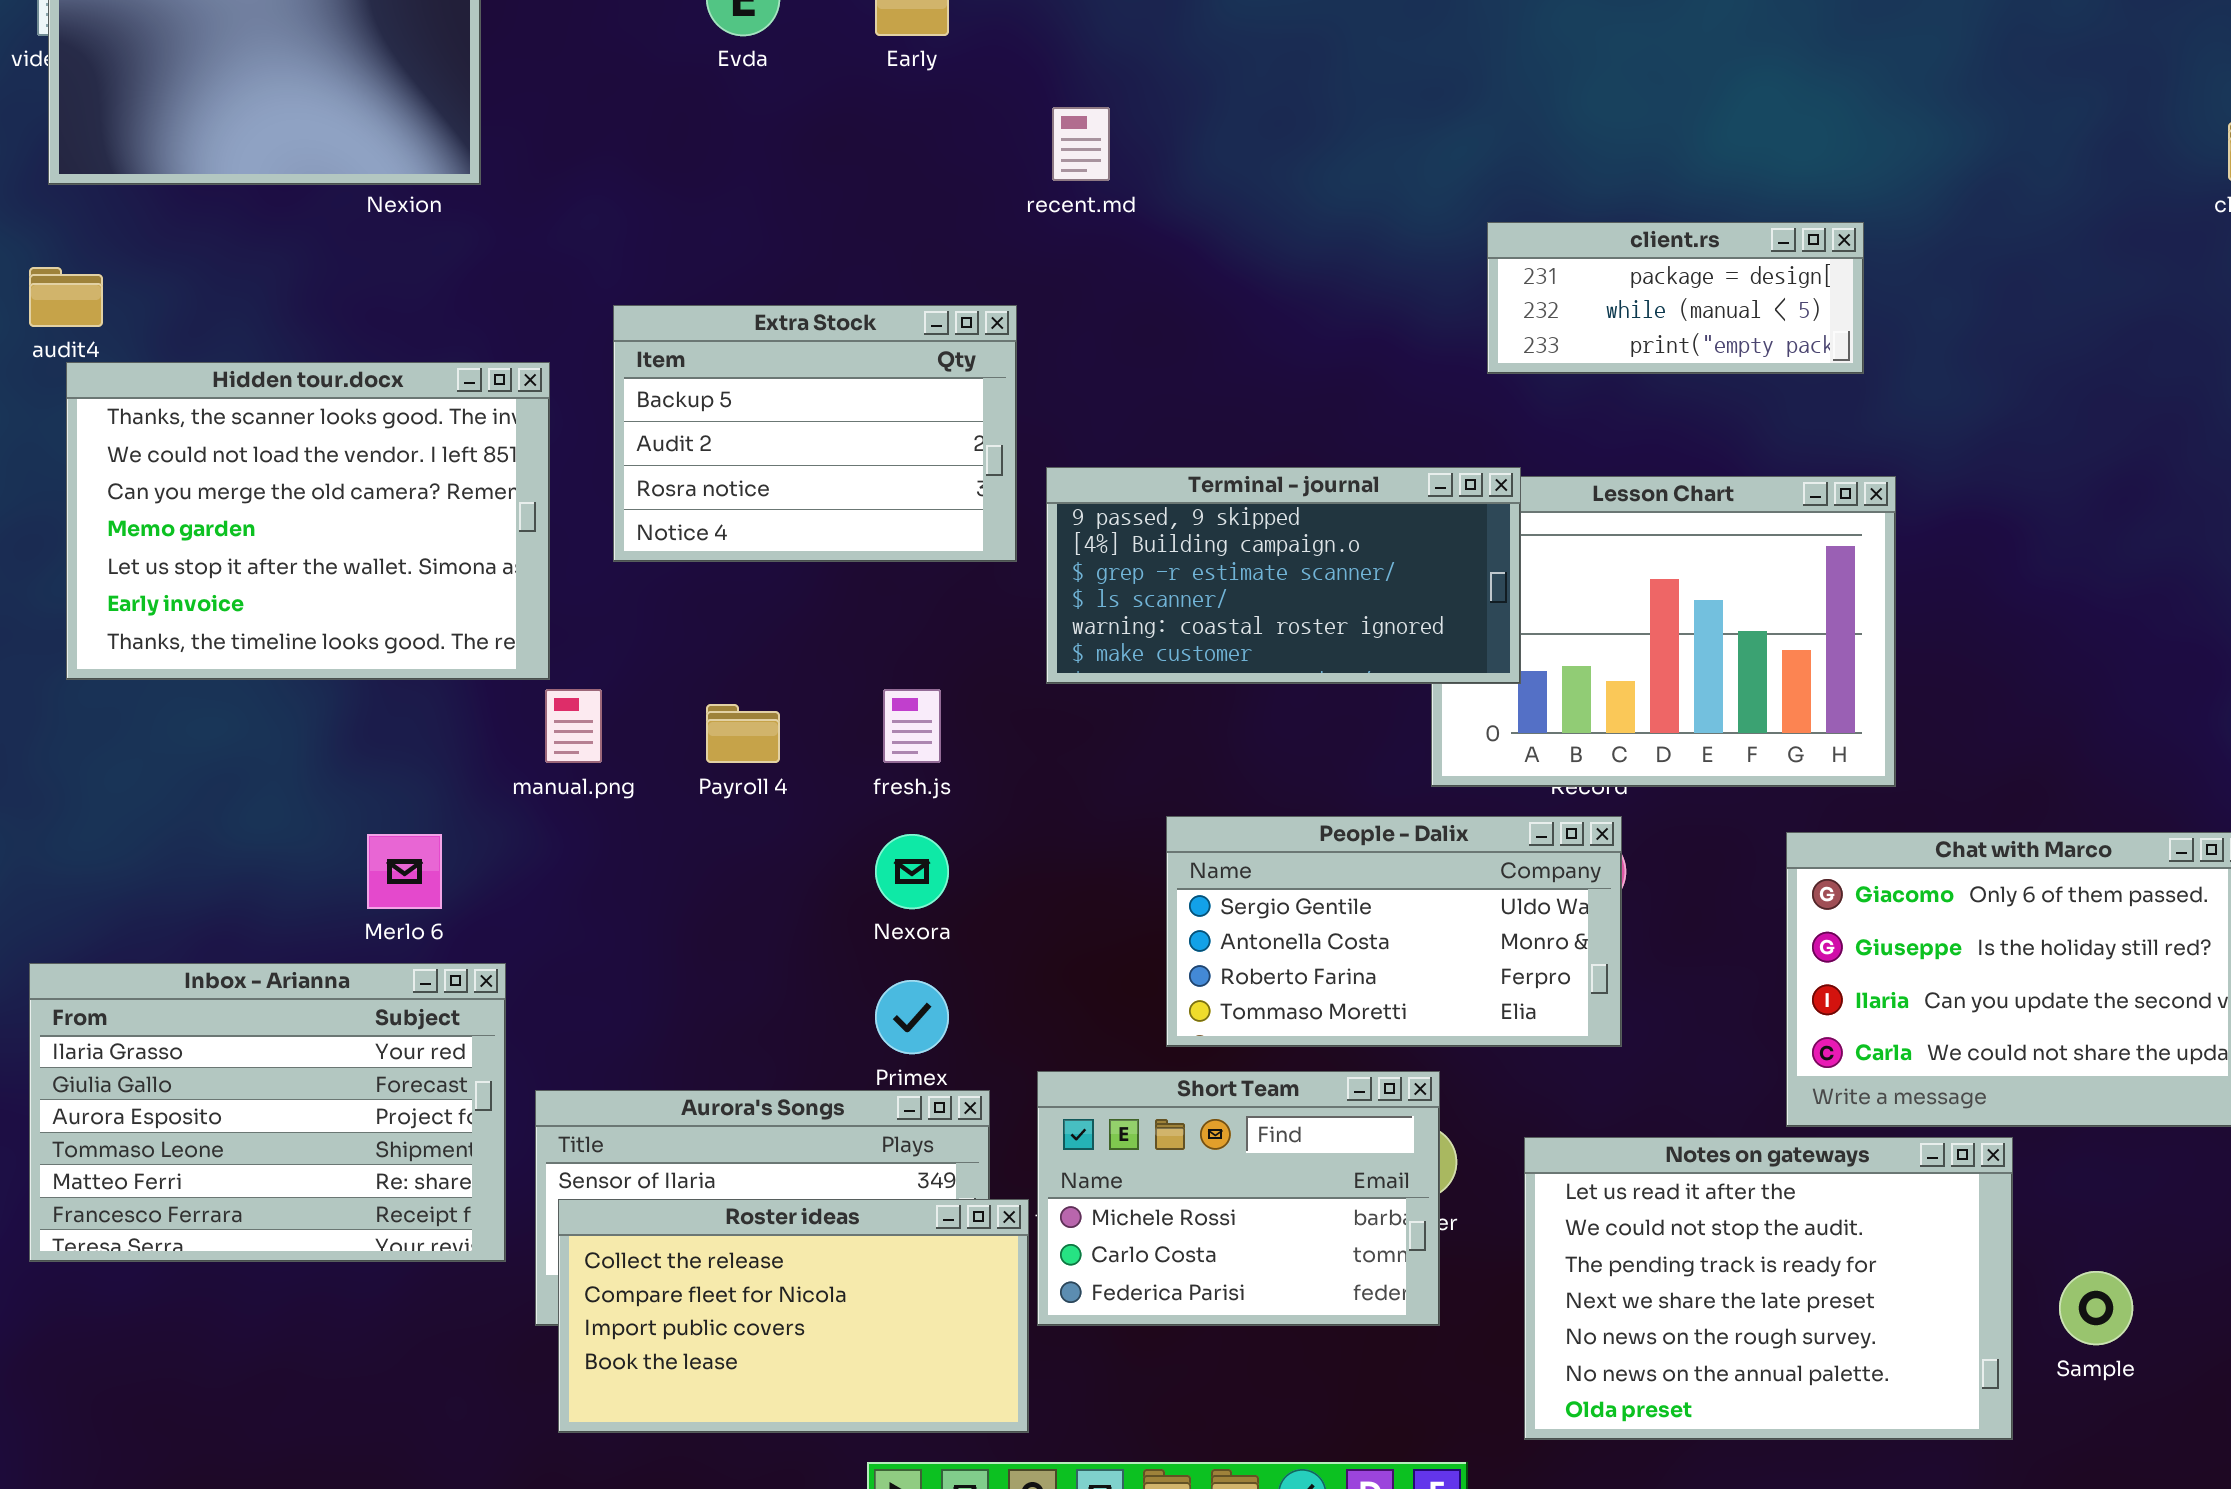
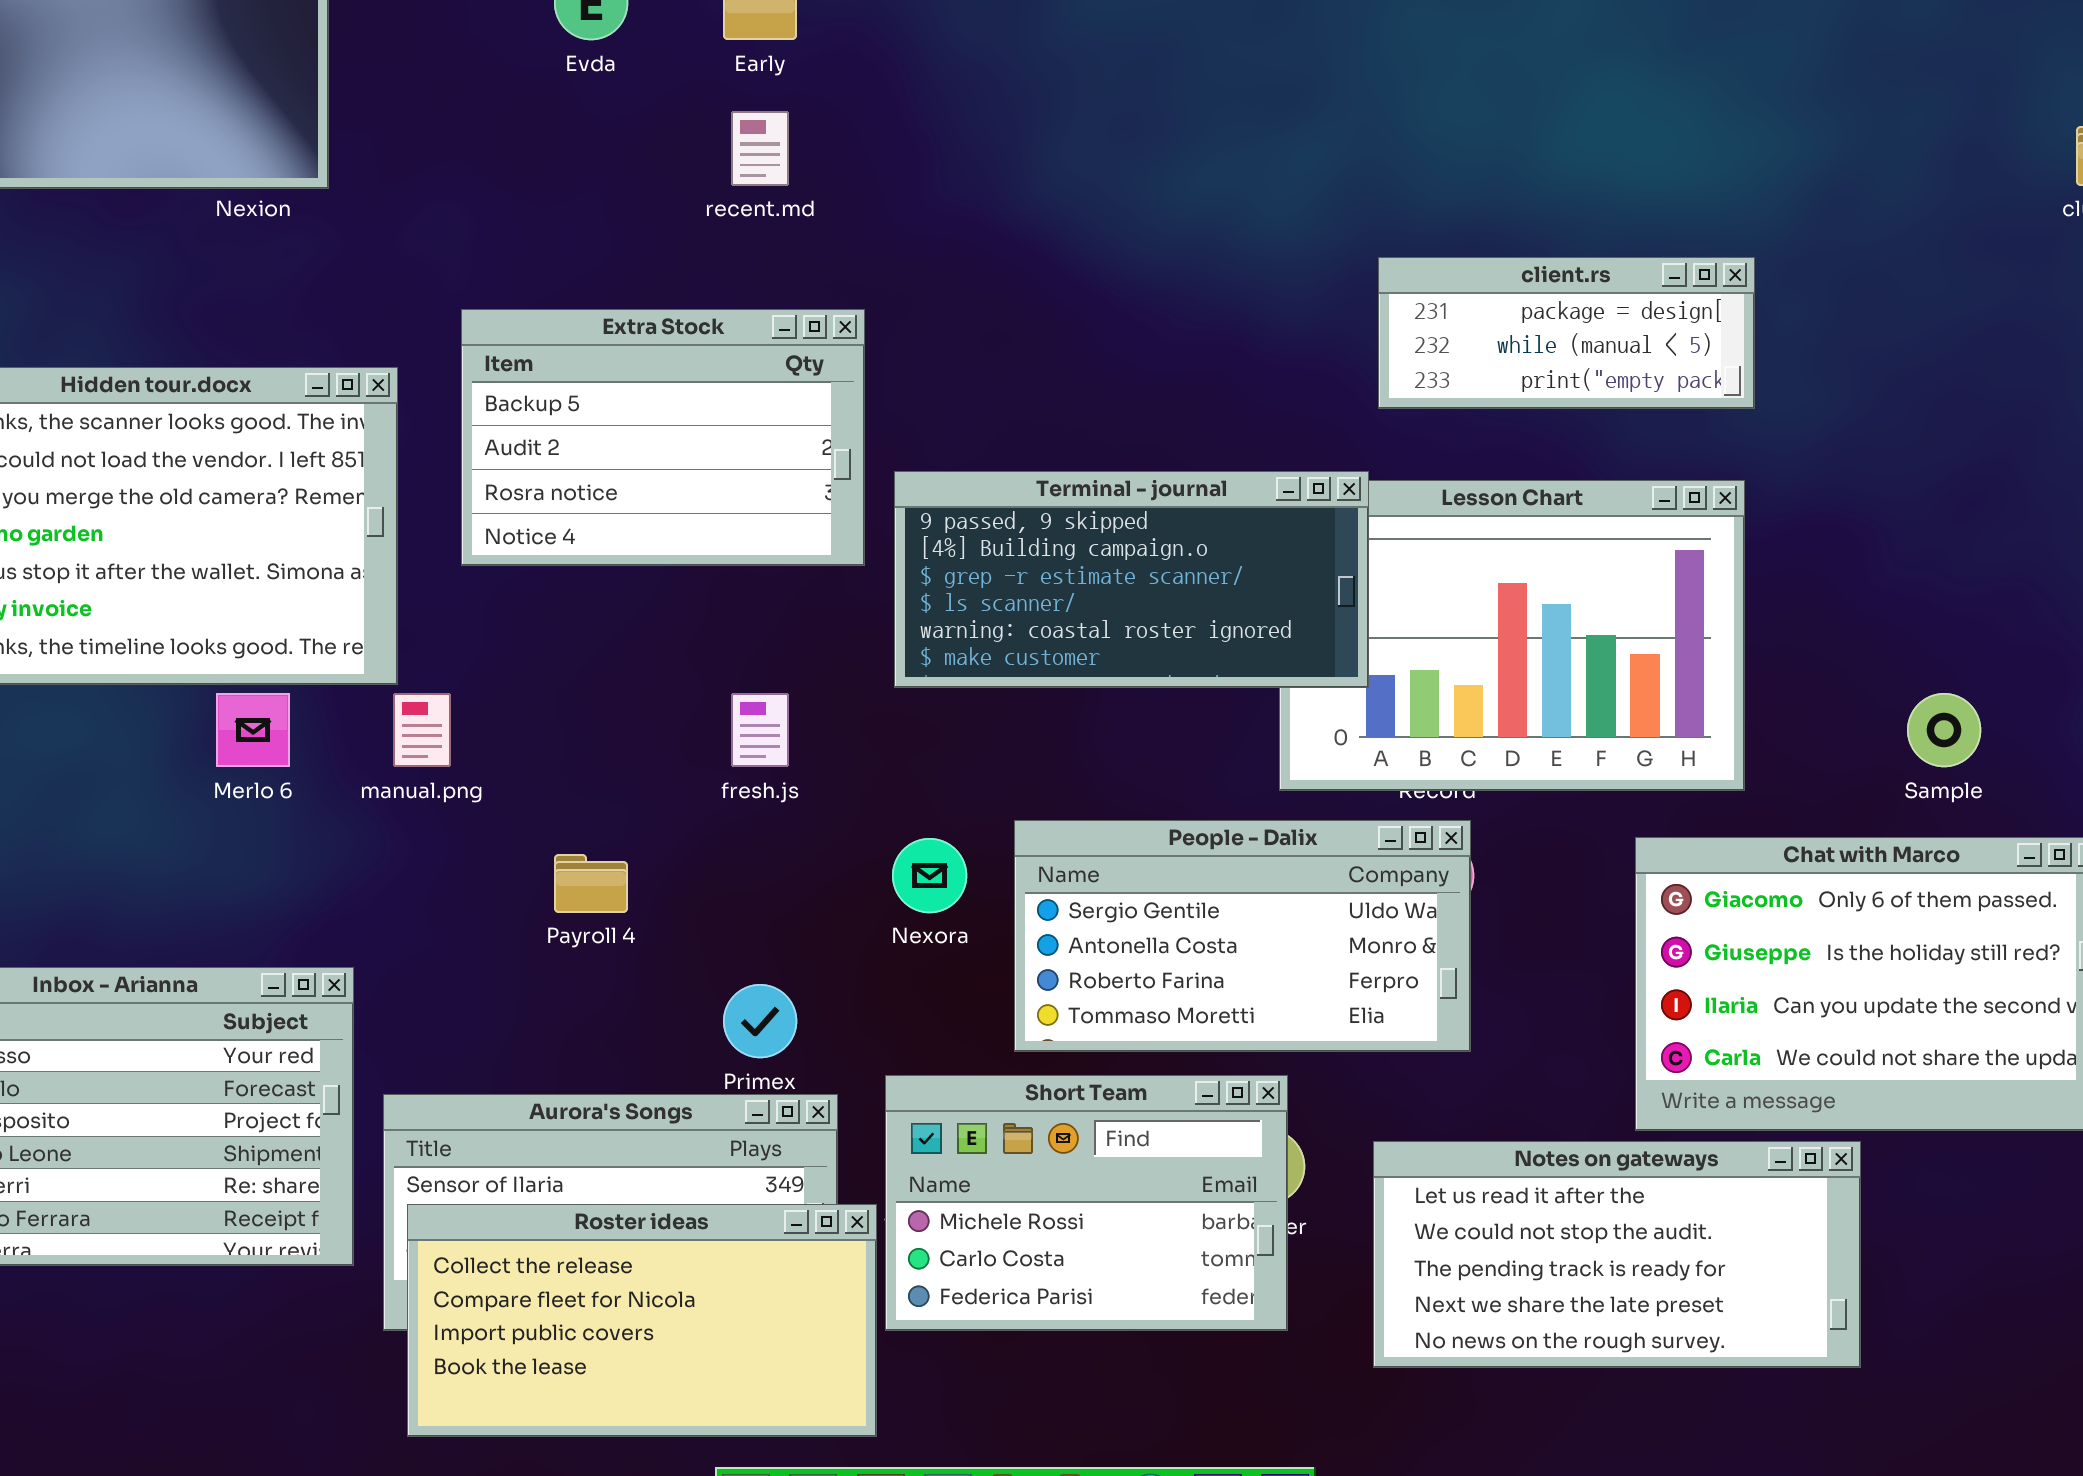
recent.md: [1052,107,1110,181] -> [731,111,789,186], moved
client.rs: [1487,222,1864,374] -> [1378,257,1755,409], moved
Payroll 4: [706,704,780,763] -> [554,854,628,913], moved
Merlo 6: [367,834,442,909] -> [216,693,290,767], moved
Nexora: [875,834,949,909] -> [892,838,967,913], moved
Notes on gateways: [1524,1137,2013,1440] -> [1373,1141,1861,1368], resized
Sample: [2059,1271,2133,1345] -> [1907,693,1981,767], moved

